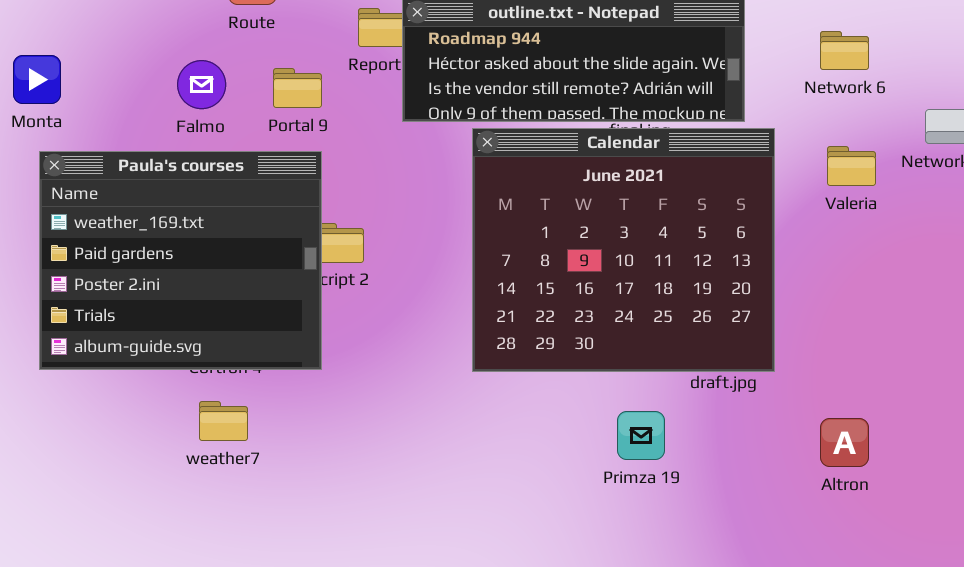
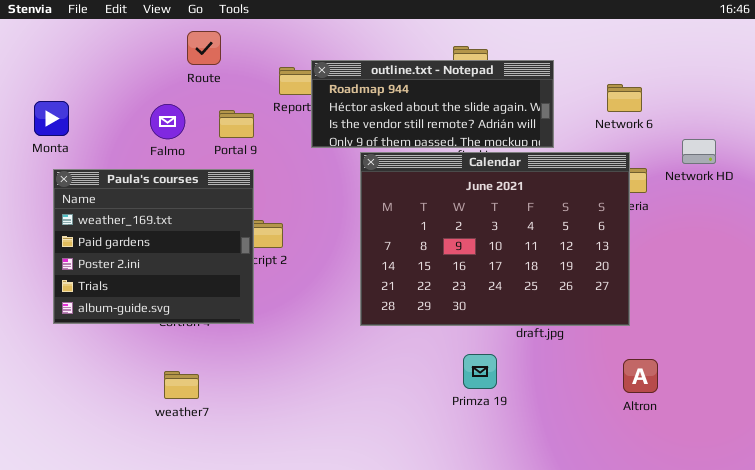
Calendar: [472,128,775,372] -> [360,152,630,326], resized
weather7: [199,401,248,441] -> [164,371,199,399], moved
Altron: [820,418,869,467] -> [623,359,658,393], moved

